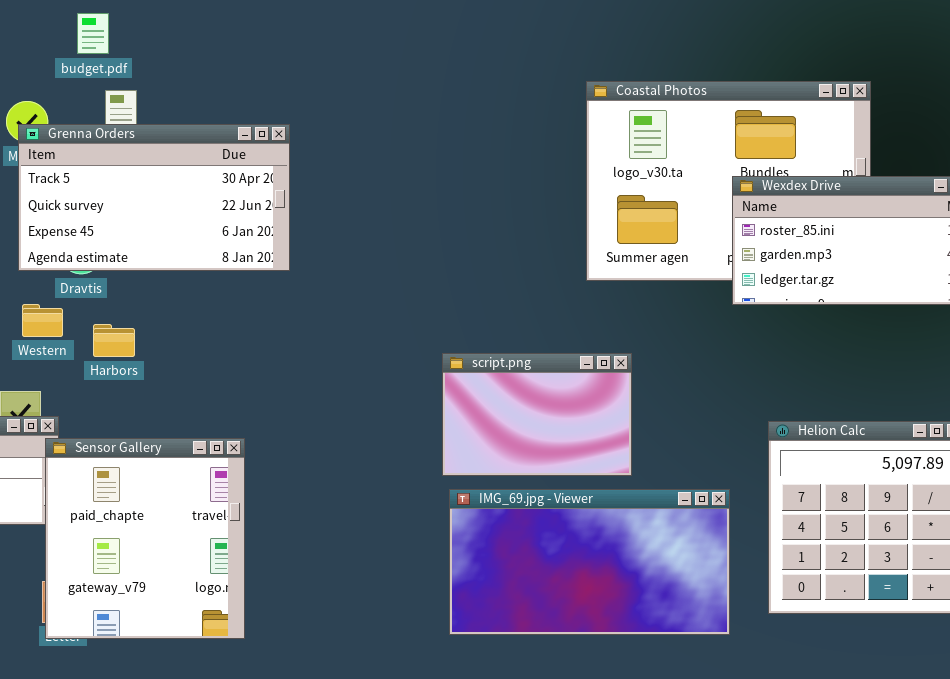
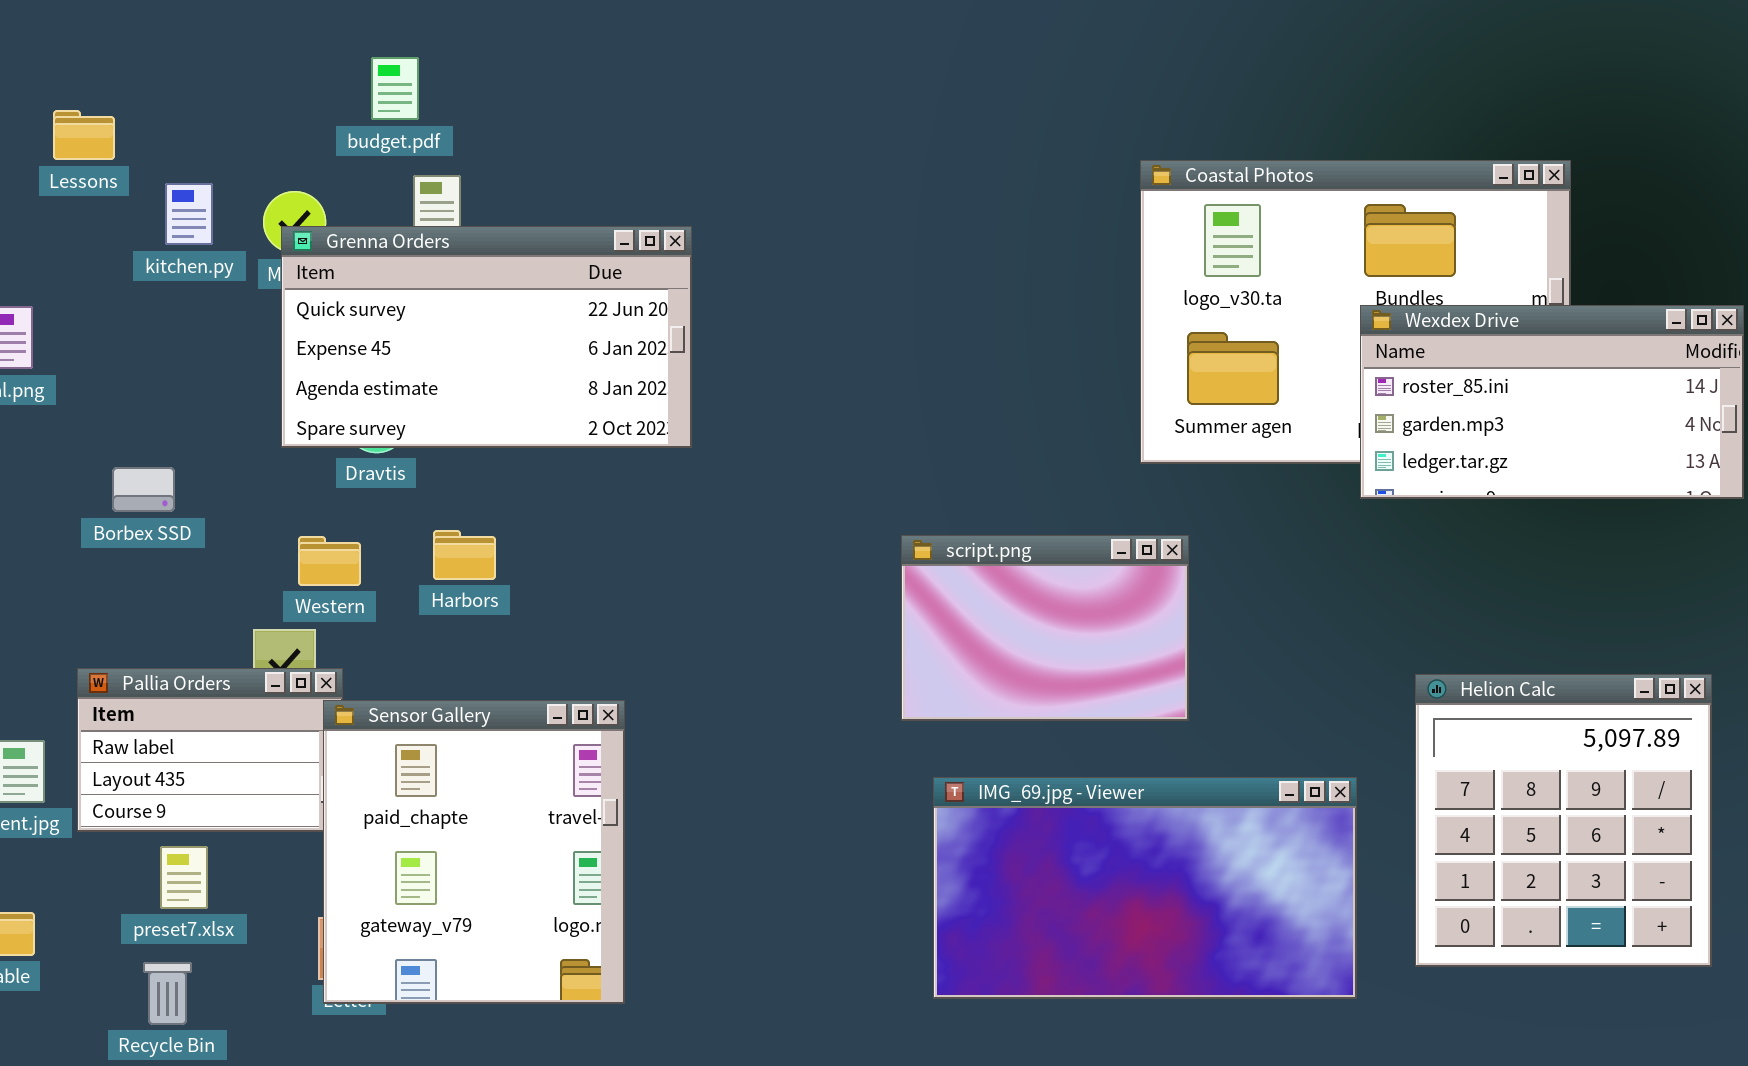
Grenna Orders: [18,124,290,271] -> [281,226,692,448], scrolled down 1 row
Western: [22,304,63,337] -> [298,536,361,586], moved
Harbors: [93,324,135,357] -> [433,530,496,580], moved
script.png: [442,353,632,476] -> [901,535,1189,721], moved

